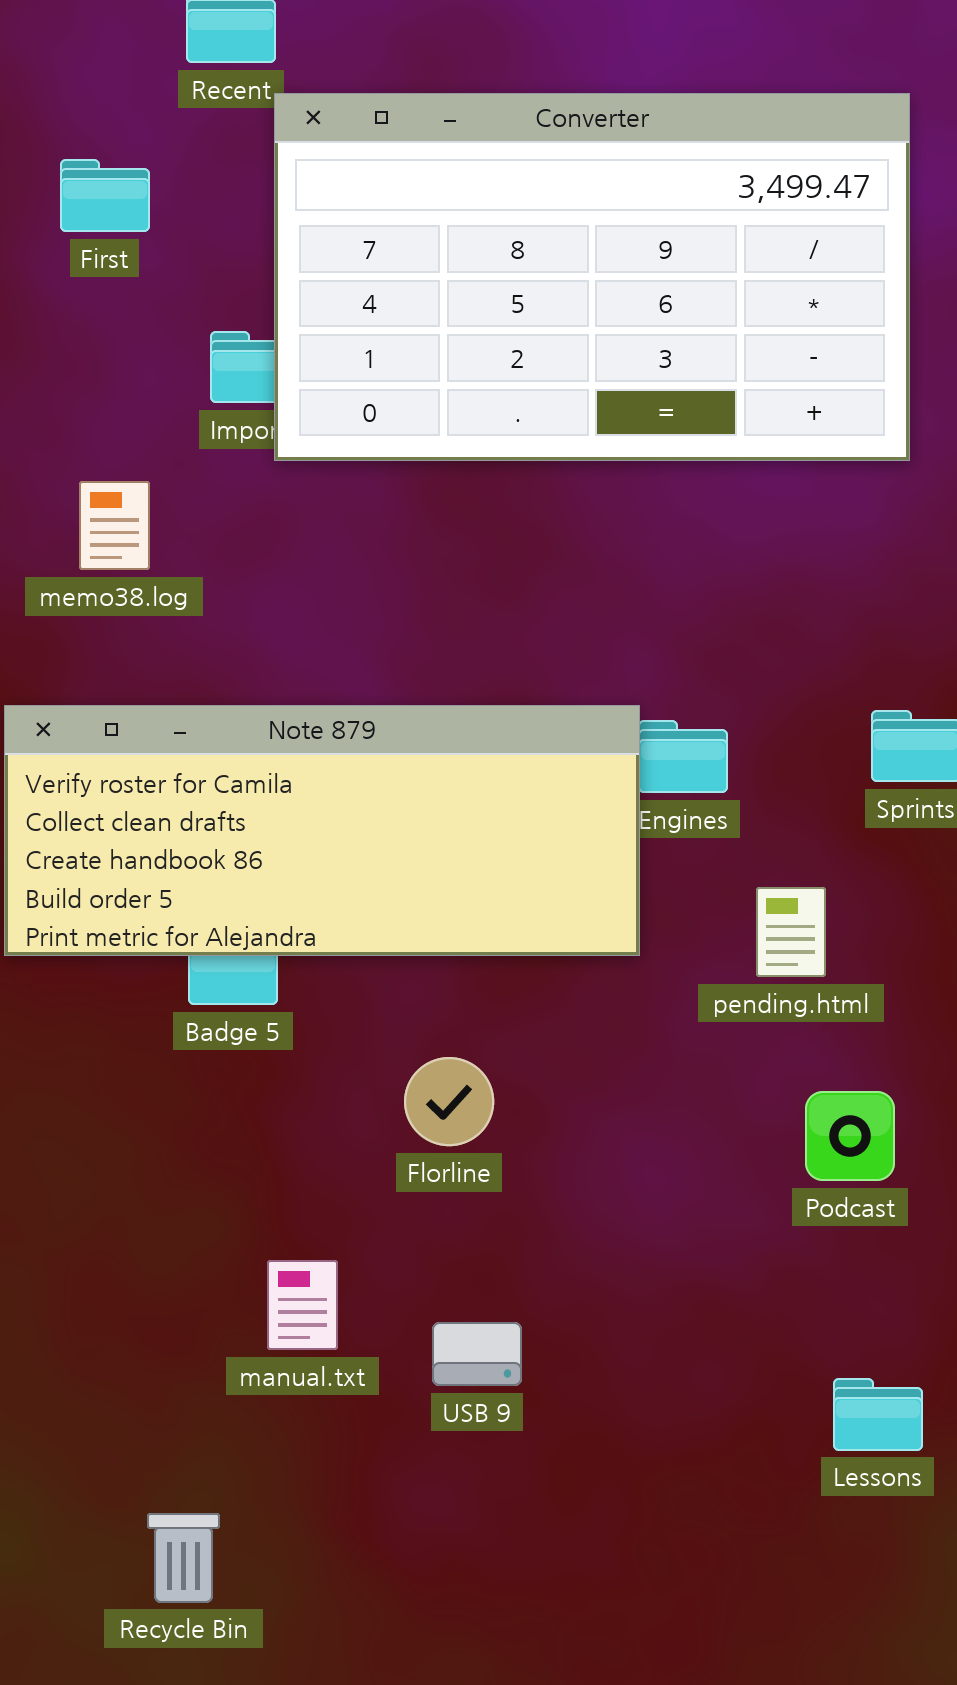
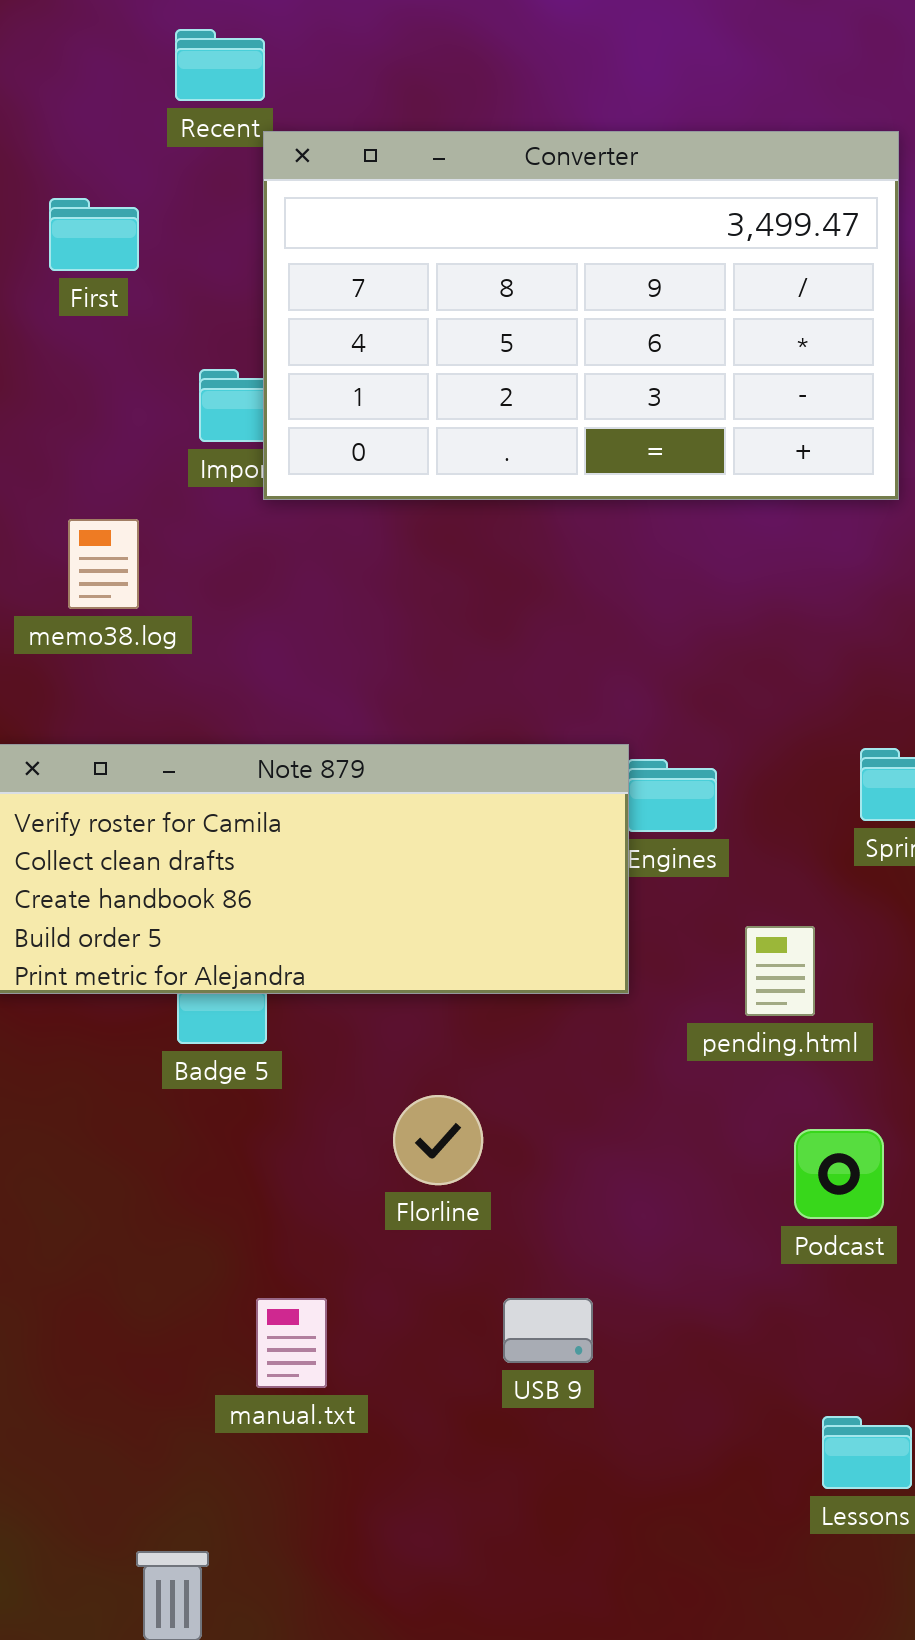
USB 9: [432,1322,522,1386] -> [503,1298,593,1363], moved

